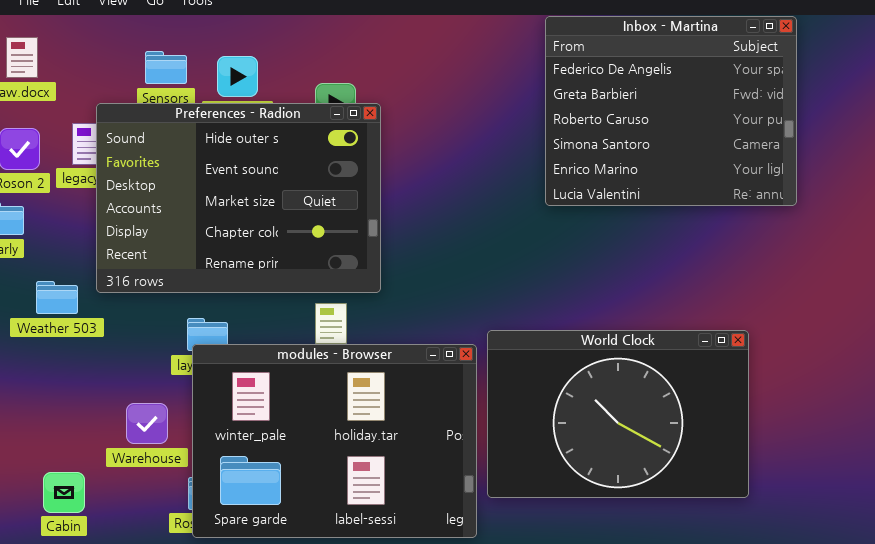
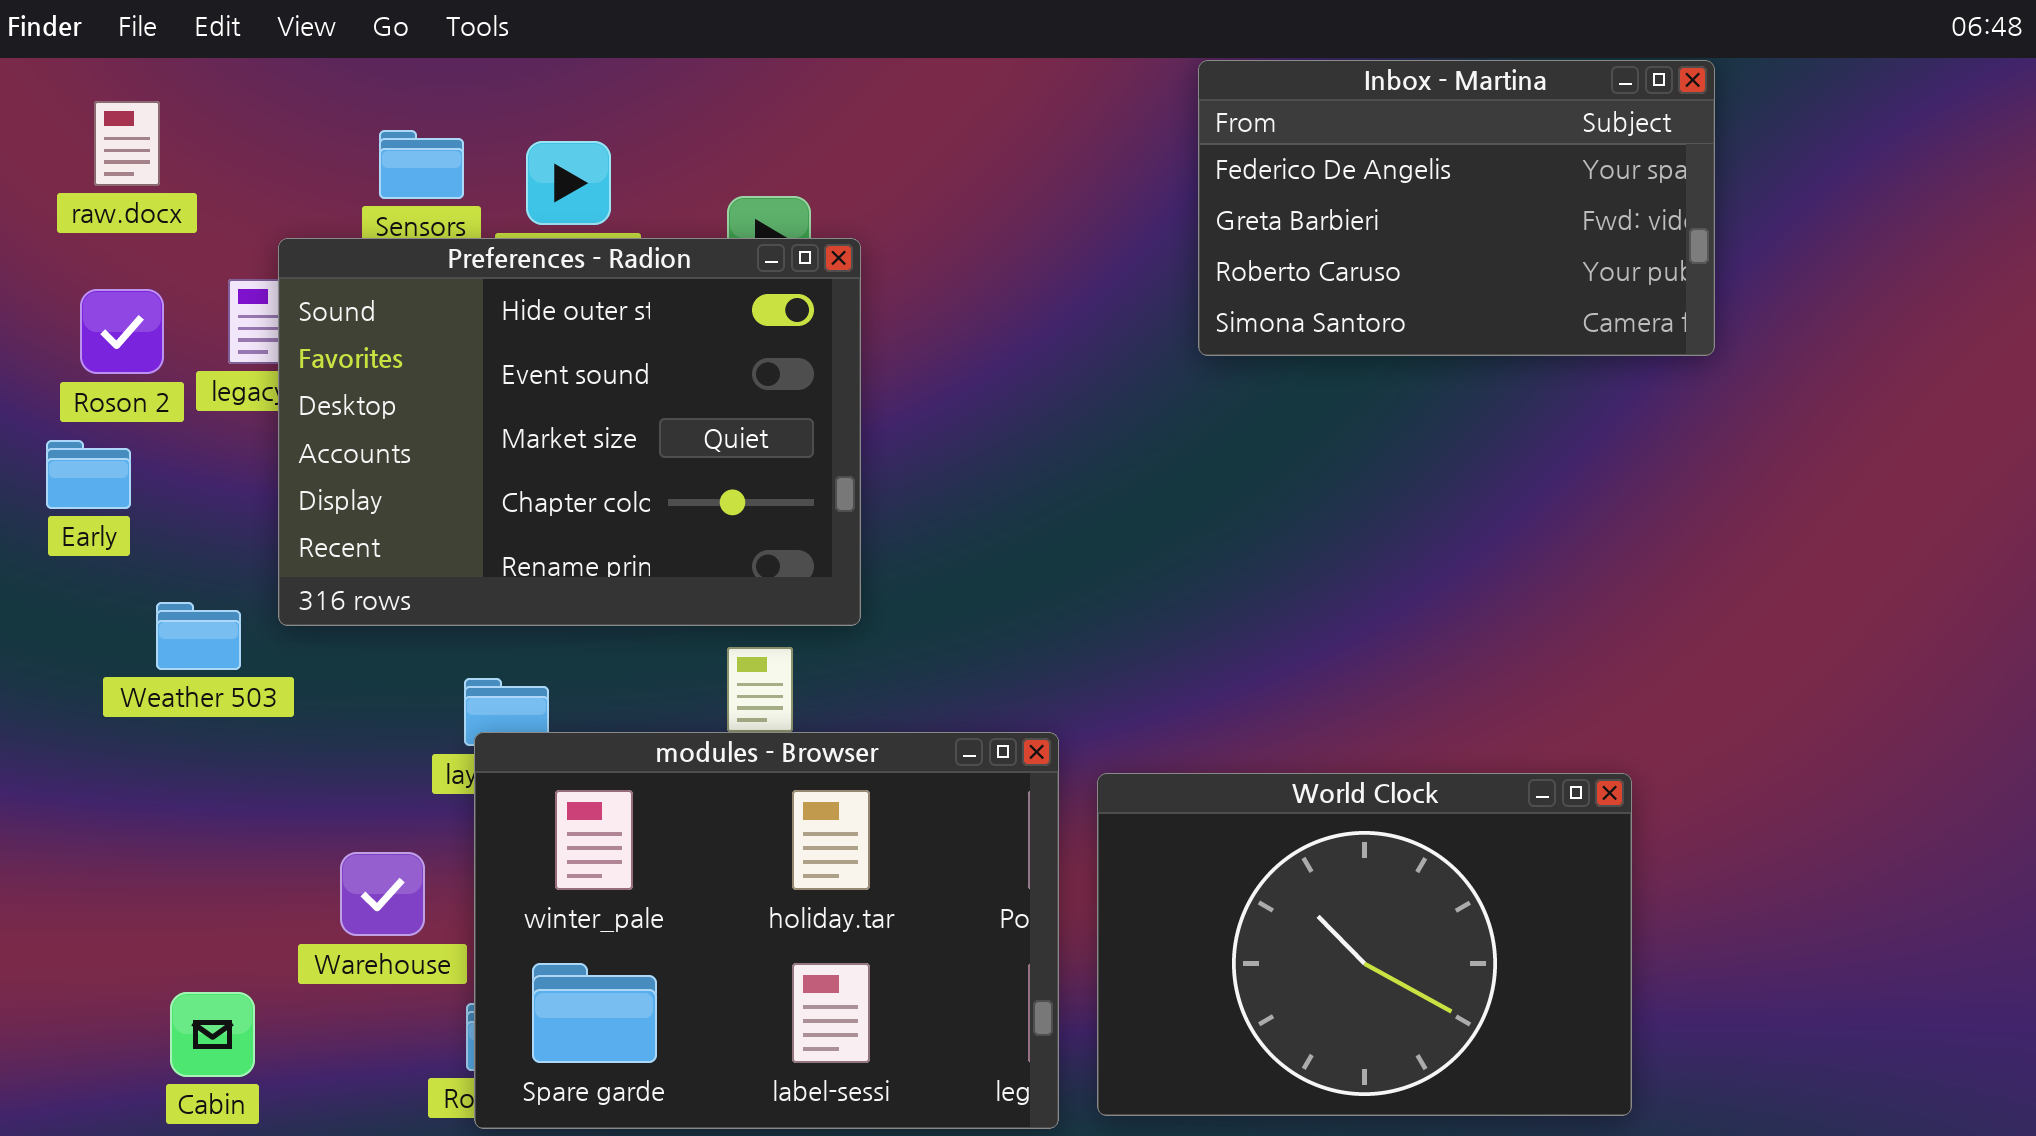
Inbox - Martina: [545,16,797,206] -> [1198,60,1715,356], resized
World Clock: [487,330,749,498] -> [1097,773,1632,1116], moved

